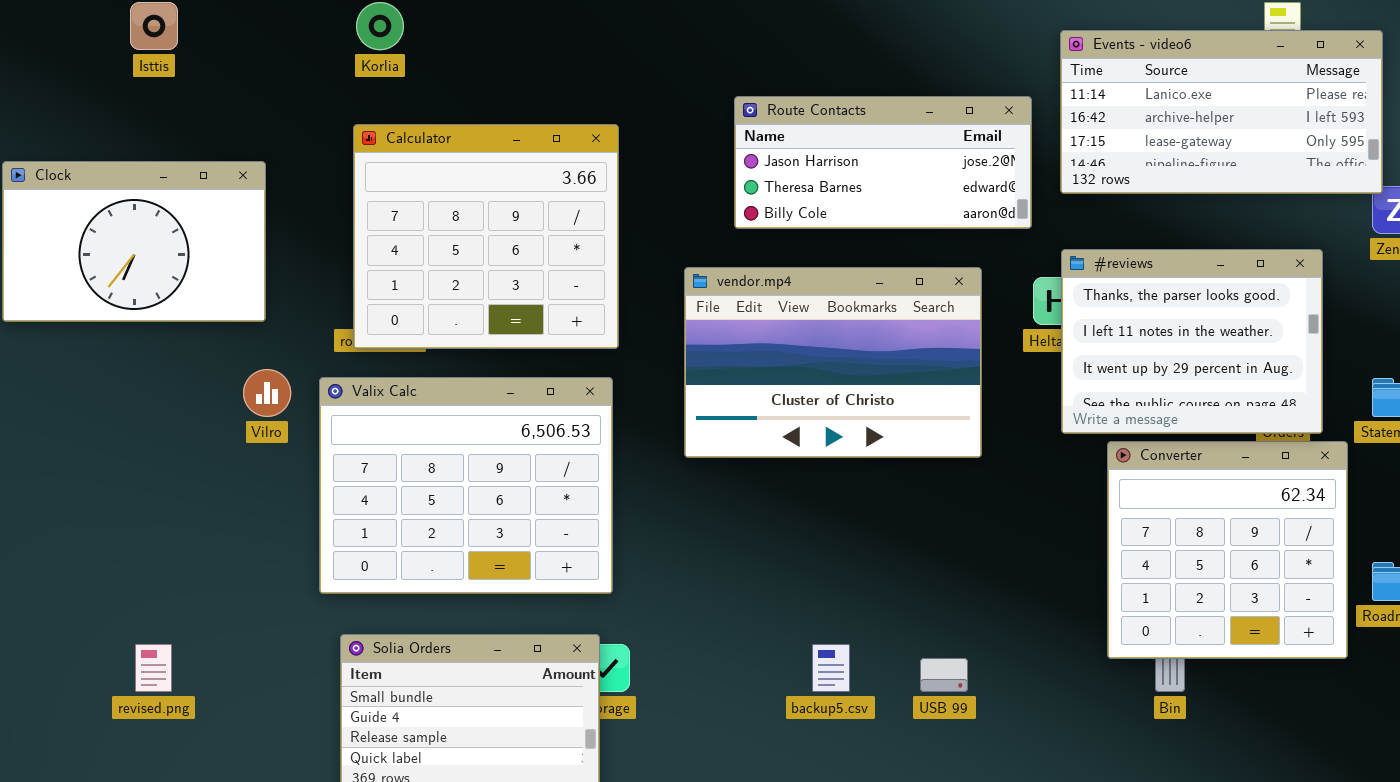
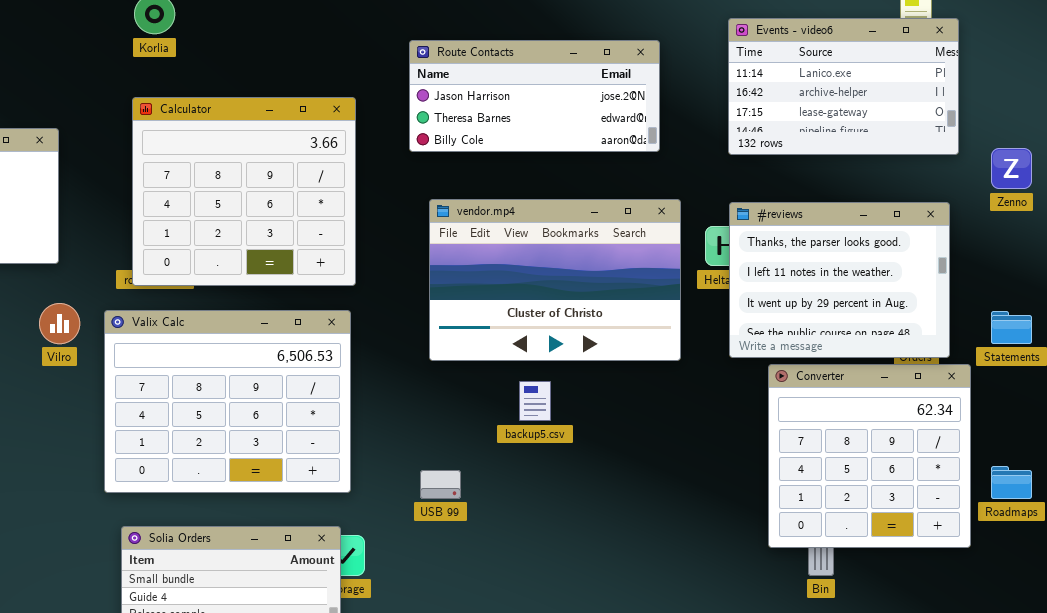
Events - video6: [1060,30,1383,194] -> [728,18,959,155], resized
Route Contacts: [734,96,1032,229] -> [409,40,660,152], moved
vendor.mp4: [684,267,982,458] -> [429,199,681,361], moved
backup5.csv: [812,644,850,692] -> [519,381,551,421], moved
USB 99: [920,658,968,692] -> [420,470,461,499], moved

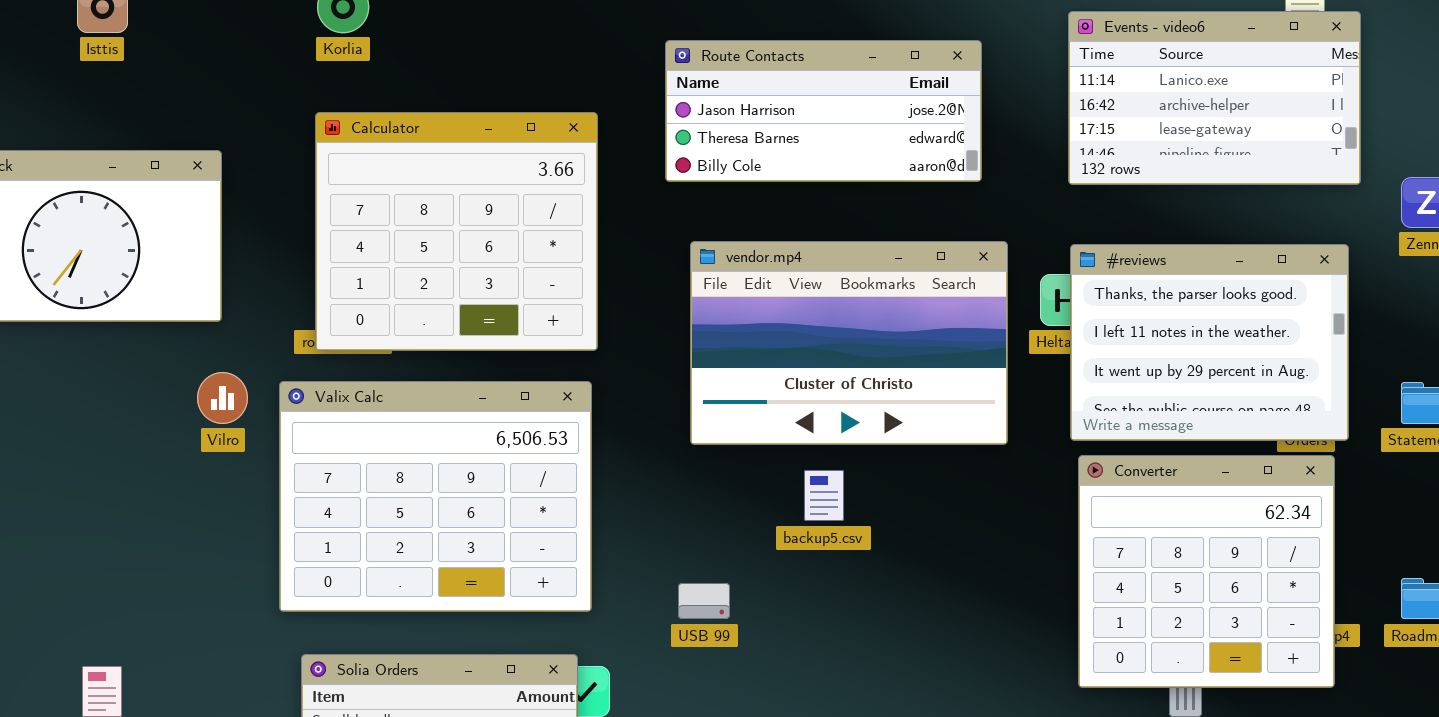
Converter: [768,364,971,548] -> [1078,455,1335,688], moved

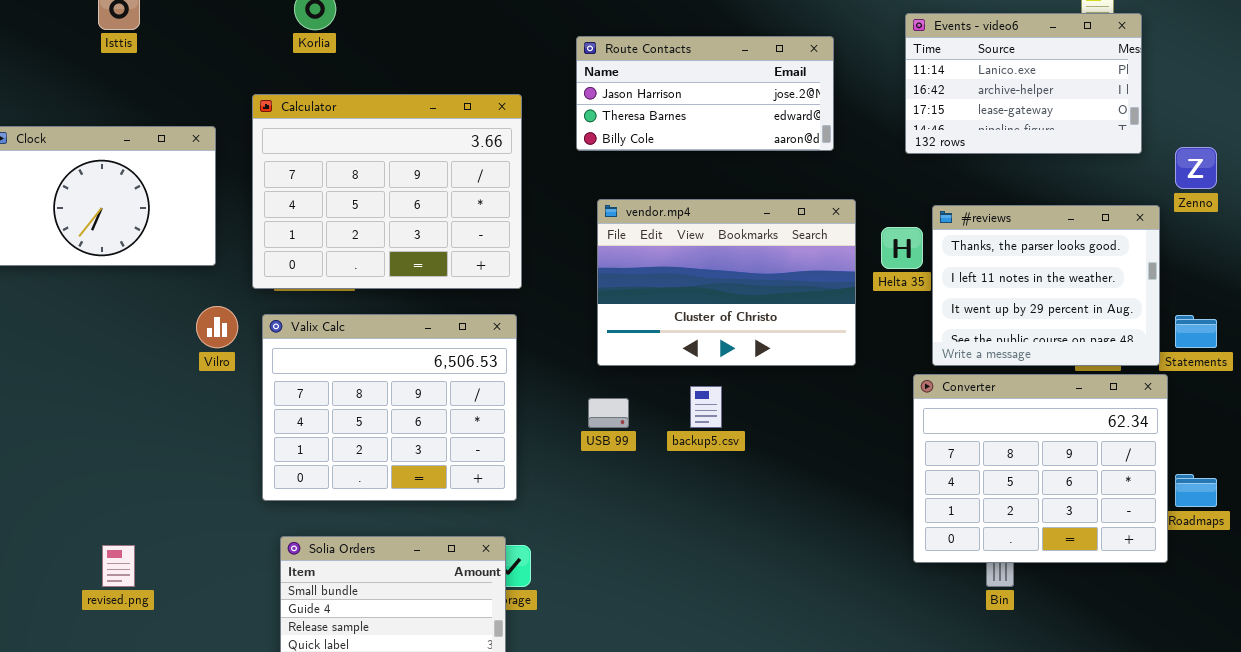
Calculator: [315,112,598,351] -> [252,94,522,289], resized
#reviews: [1070,244,1349,441] -> [932,205,1160,366], moved
Converter: [1078,455,1335,688] -> [913,374,1168,563], resized
USB 99: [678,583,730,619] -> [588,398,629,428], moved

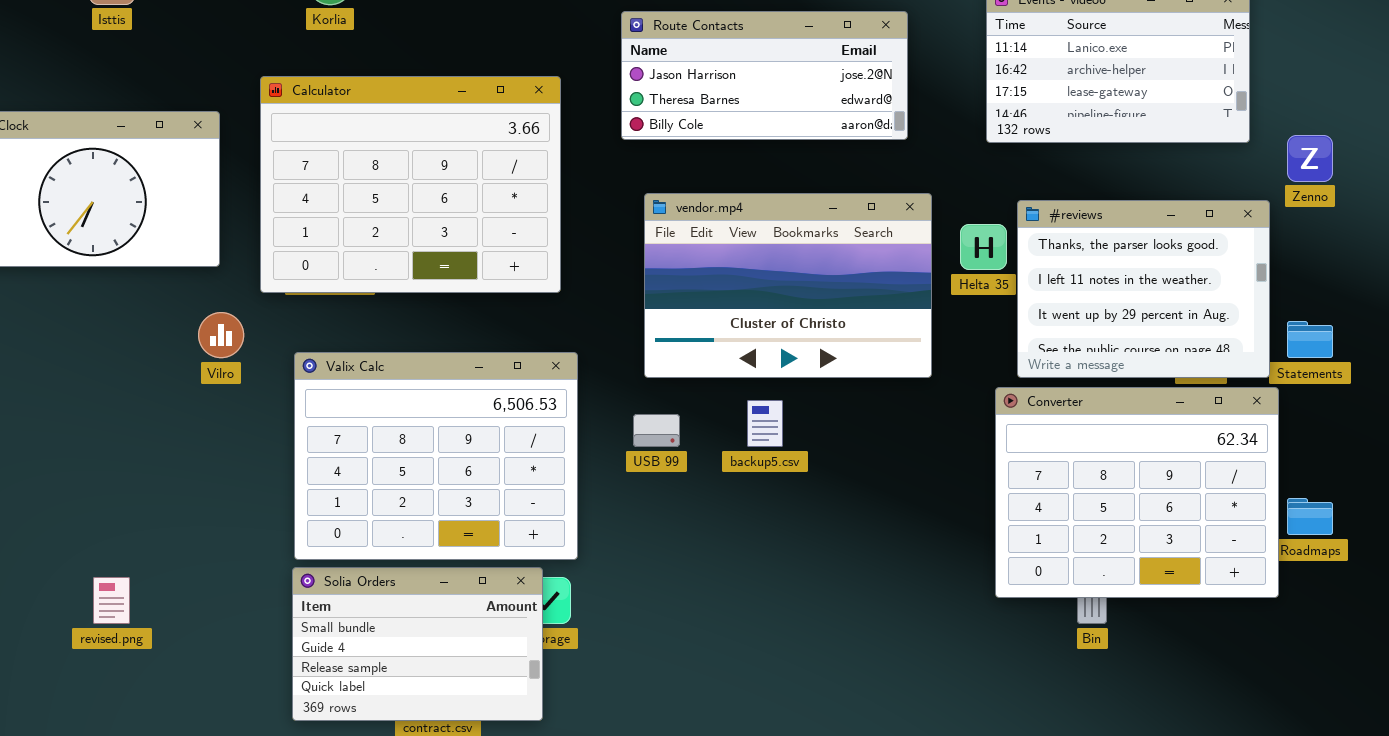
Valix Calc: [262,314,517,501] -> [294,352,578,560], moved

